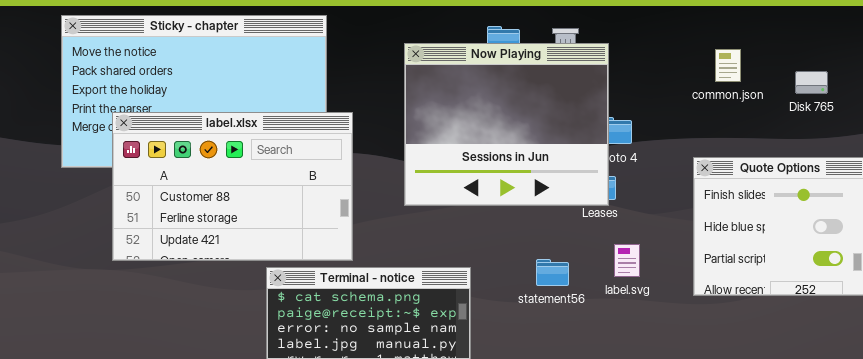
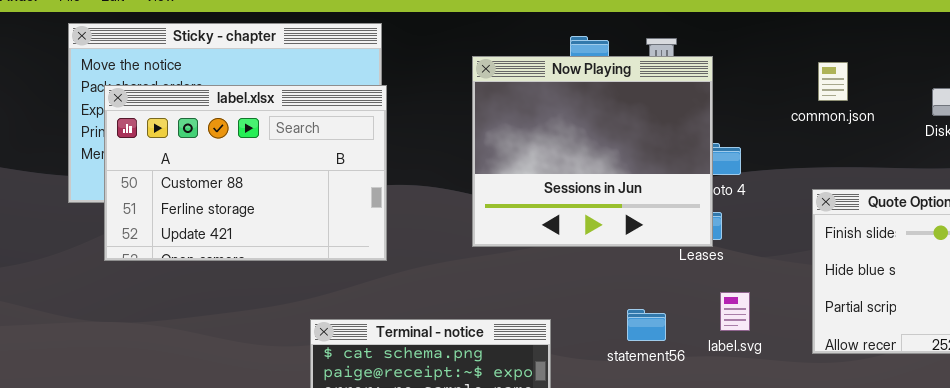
common.json: [715,49,741,82] -> [818,62,848,101], moved
label.xlsx: [112,112,353,261] -> [104,85,387,261], moved

